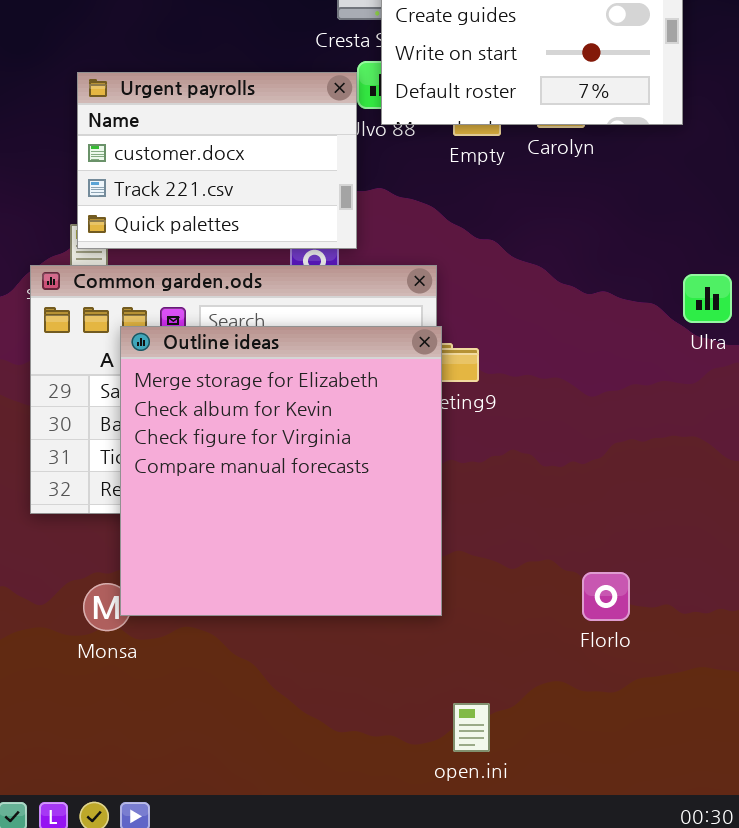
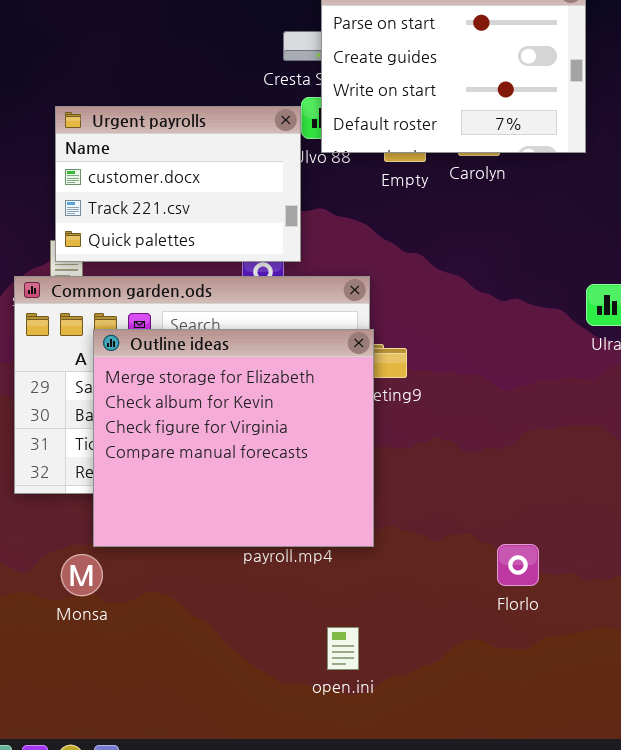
Outline ideas: [120,326,442,616] -> [93,329,374,547], resized
open.ini: [453,703,490,752] -> [327,627,359,670], moved

